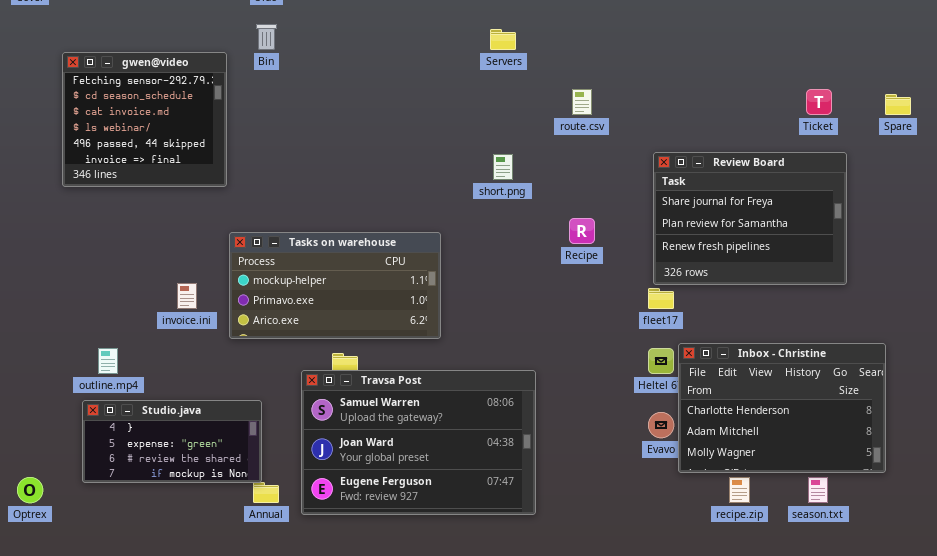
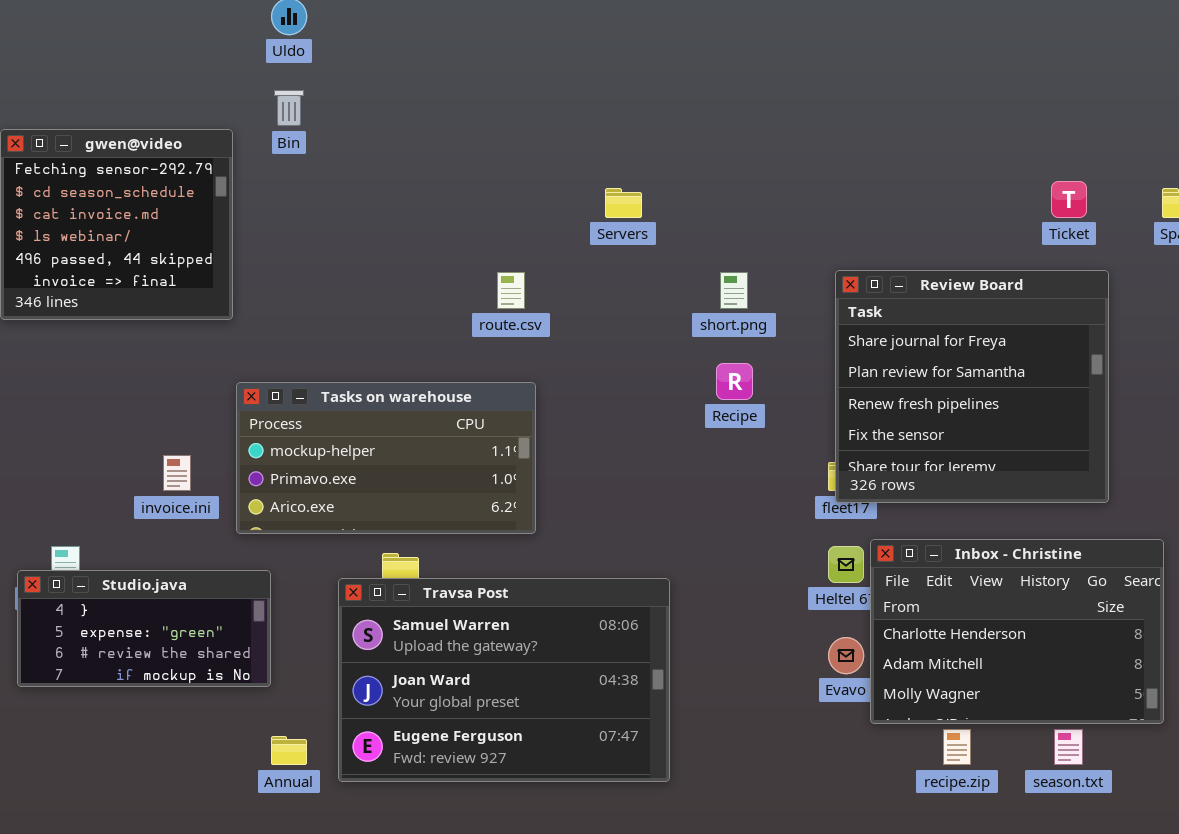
Servers: [490,29,516,50] -> [605,188,642,218], moved
route.csv: [572,89,592,115] -> [497,272,525,309], moved
Review Board: [653,152,847,285] -> [835,270,1109,503], resized
short.png: [493,154,513,180] -> [720,272,748,309], moved
Studio.java: [82,400,262,483] -> [17,570,271,687], moved

